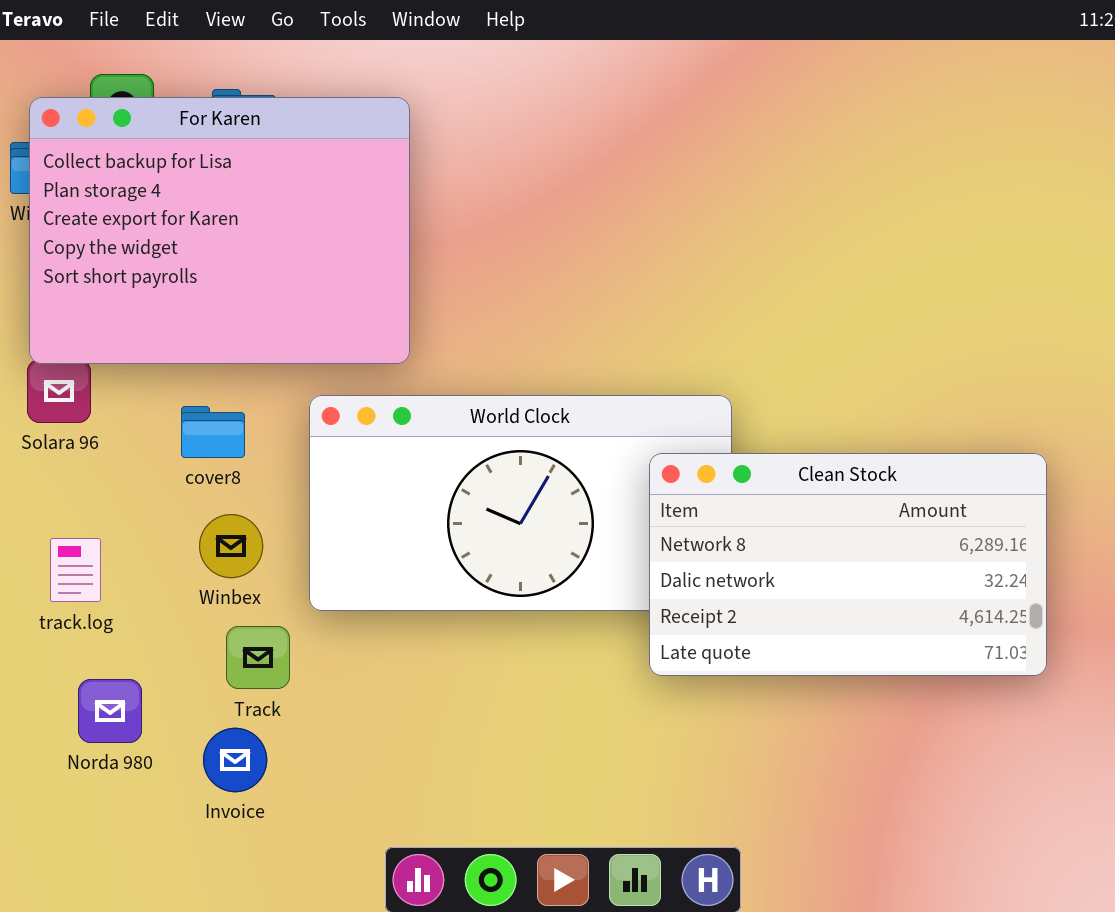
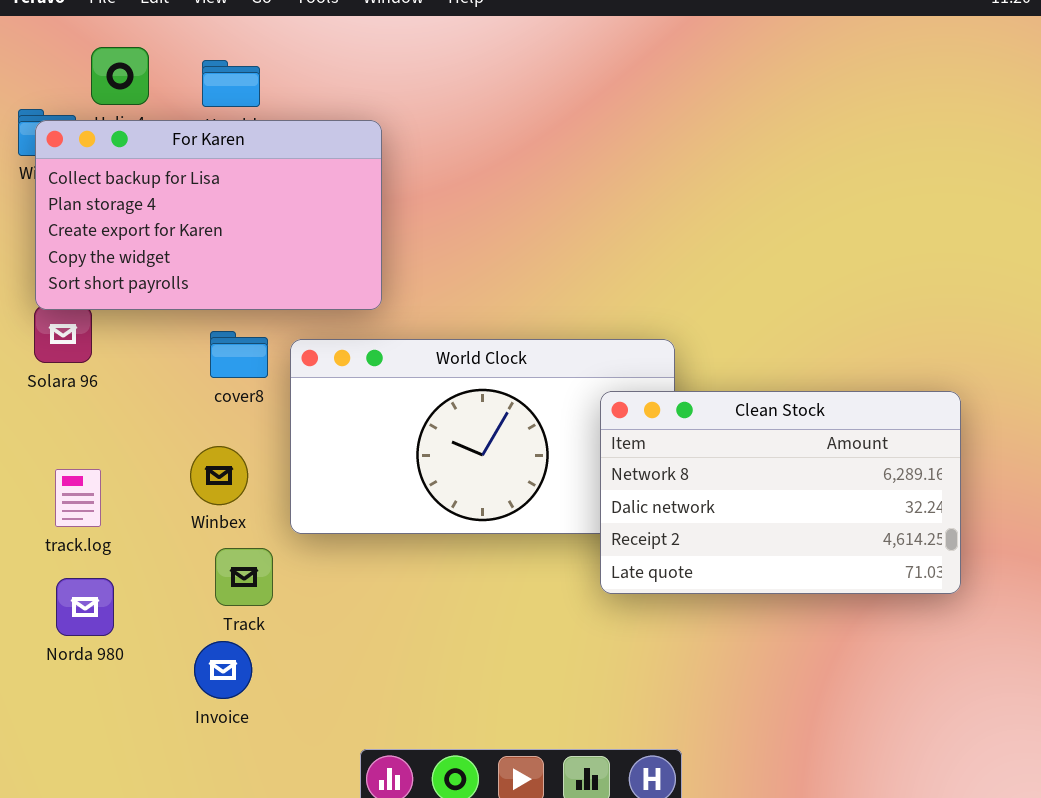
For Karen: [29,97,410,364] -> [35,120,382,310], resized
cover8: [181,406,245,458] -> [210,331,268,378], moved
Norda 980: [78,679,142,743] -> [56,578,114,636], moved

